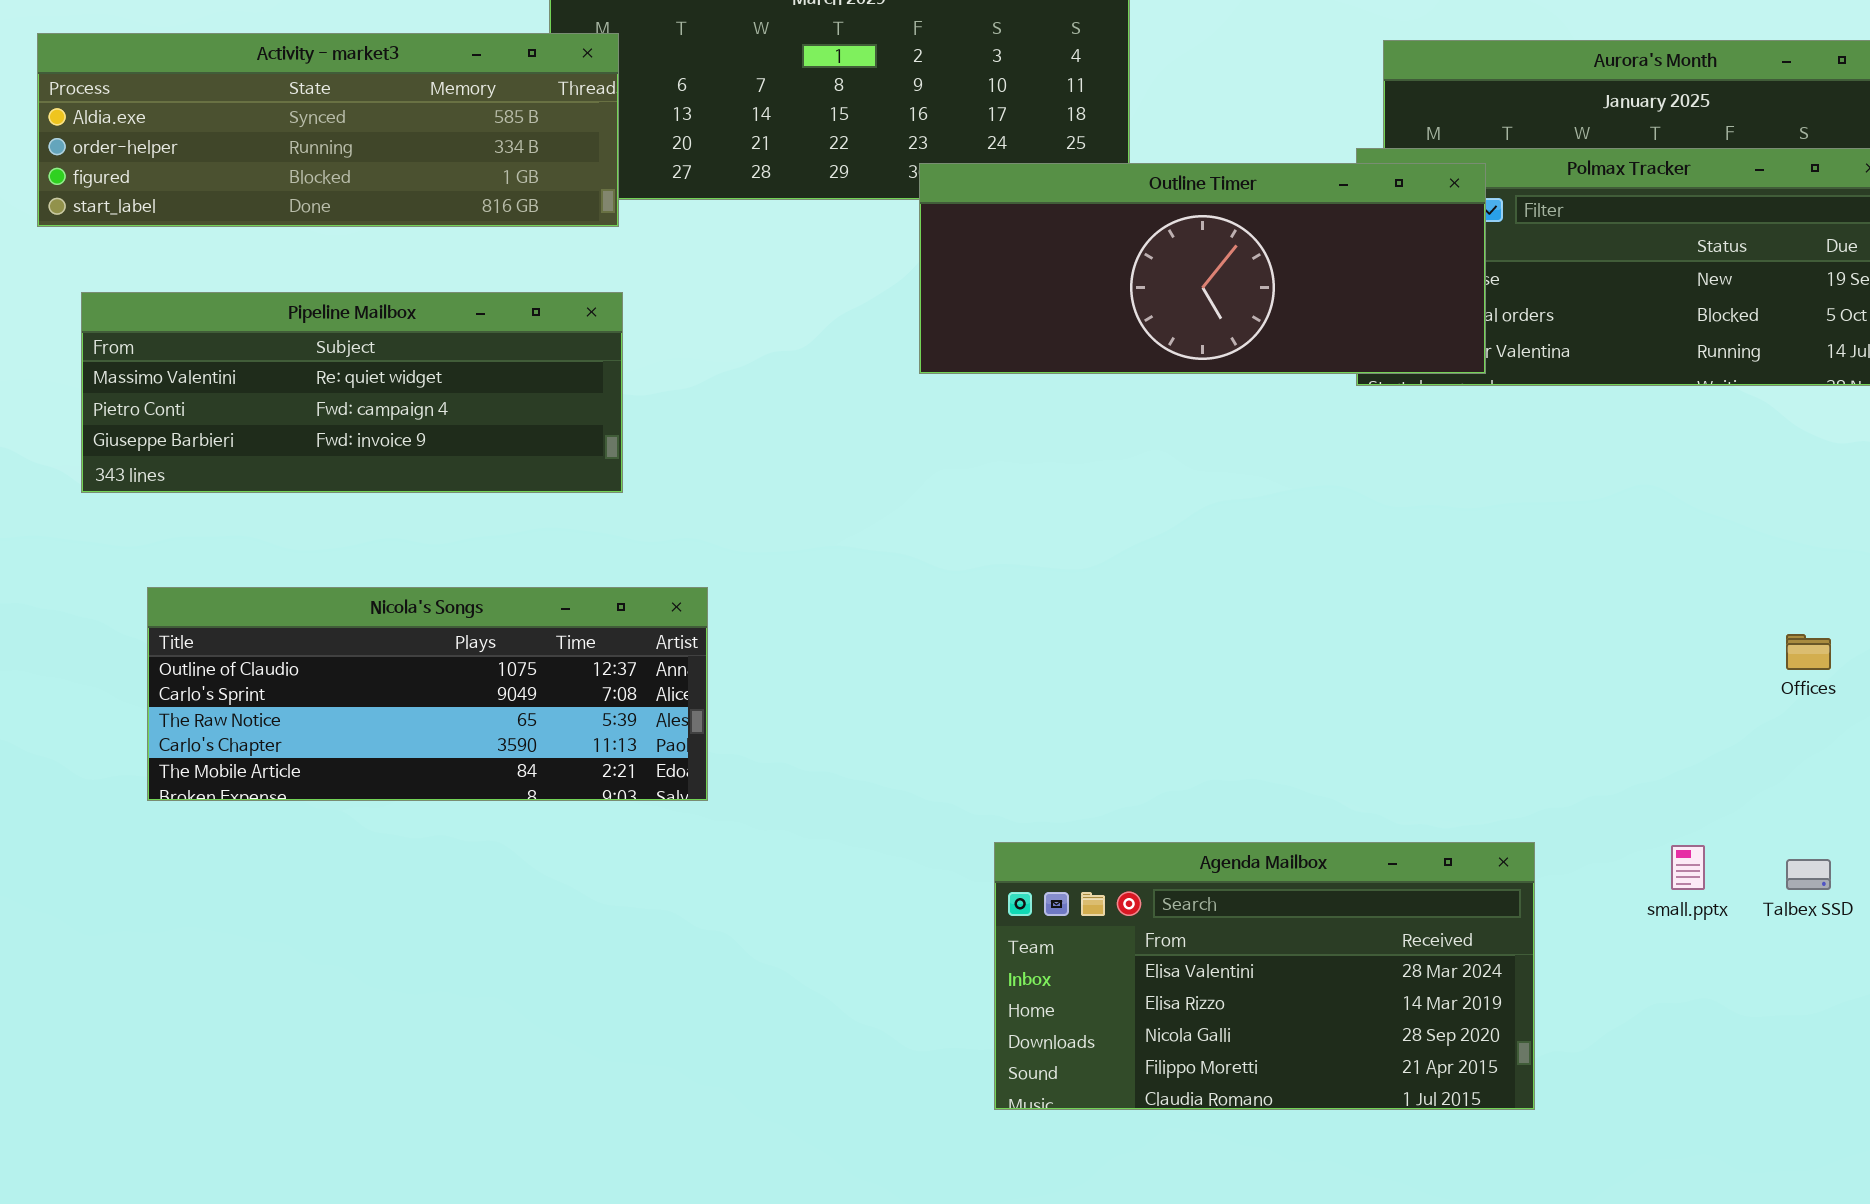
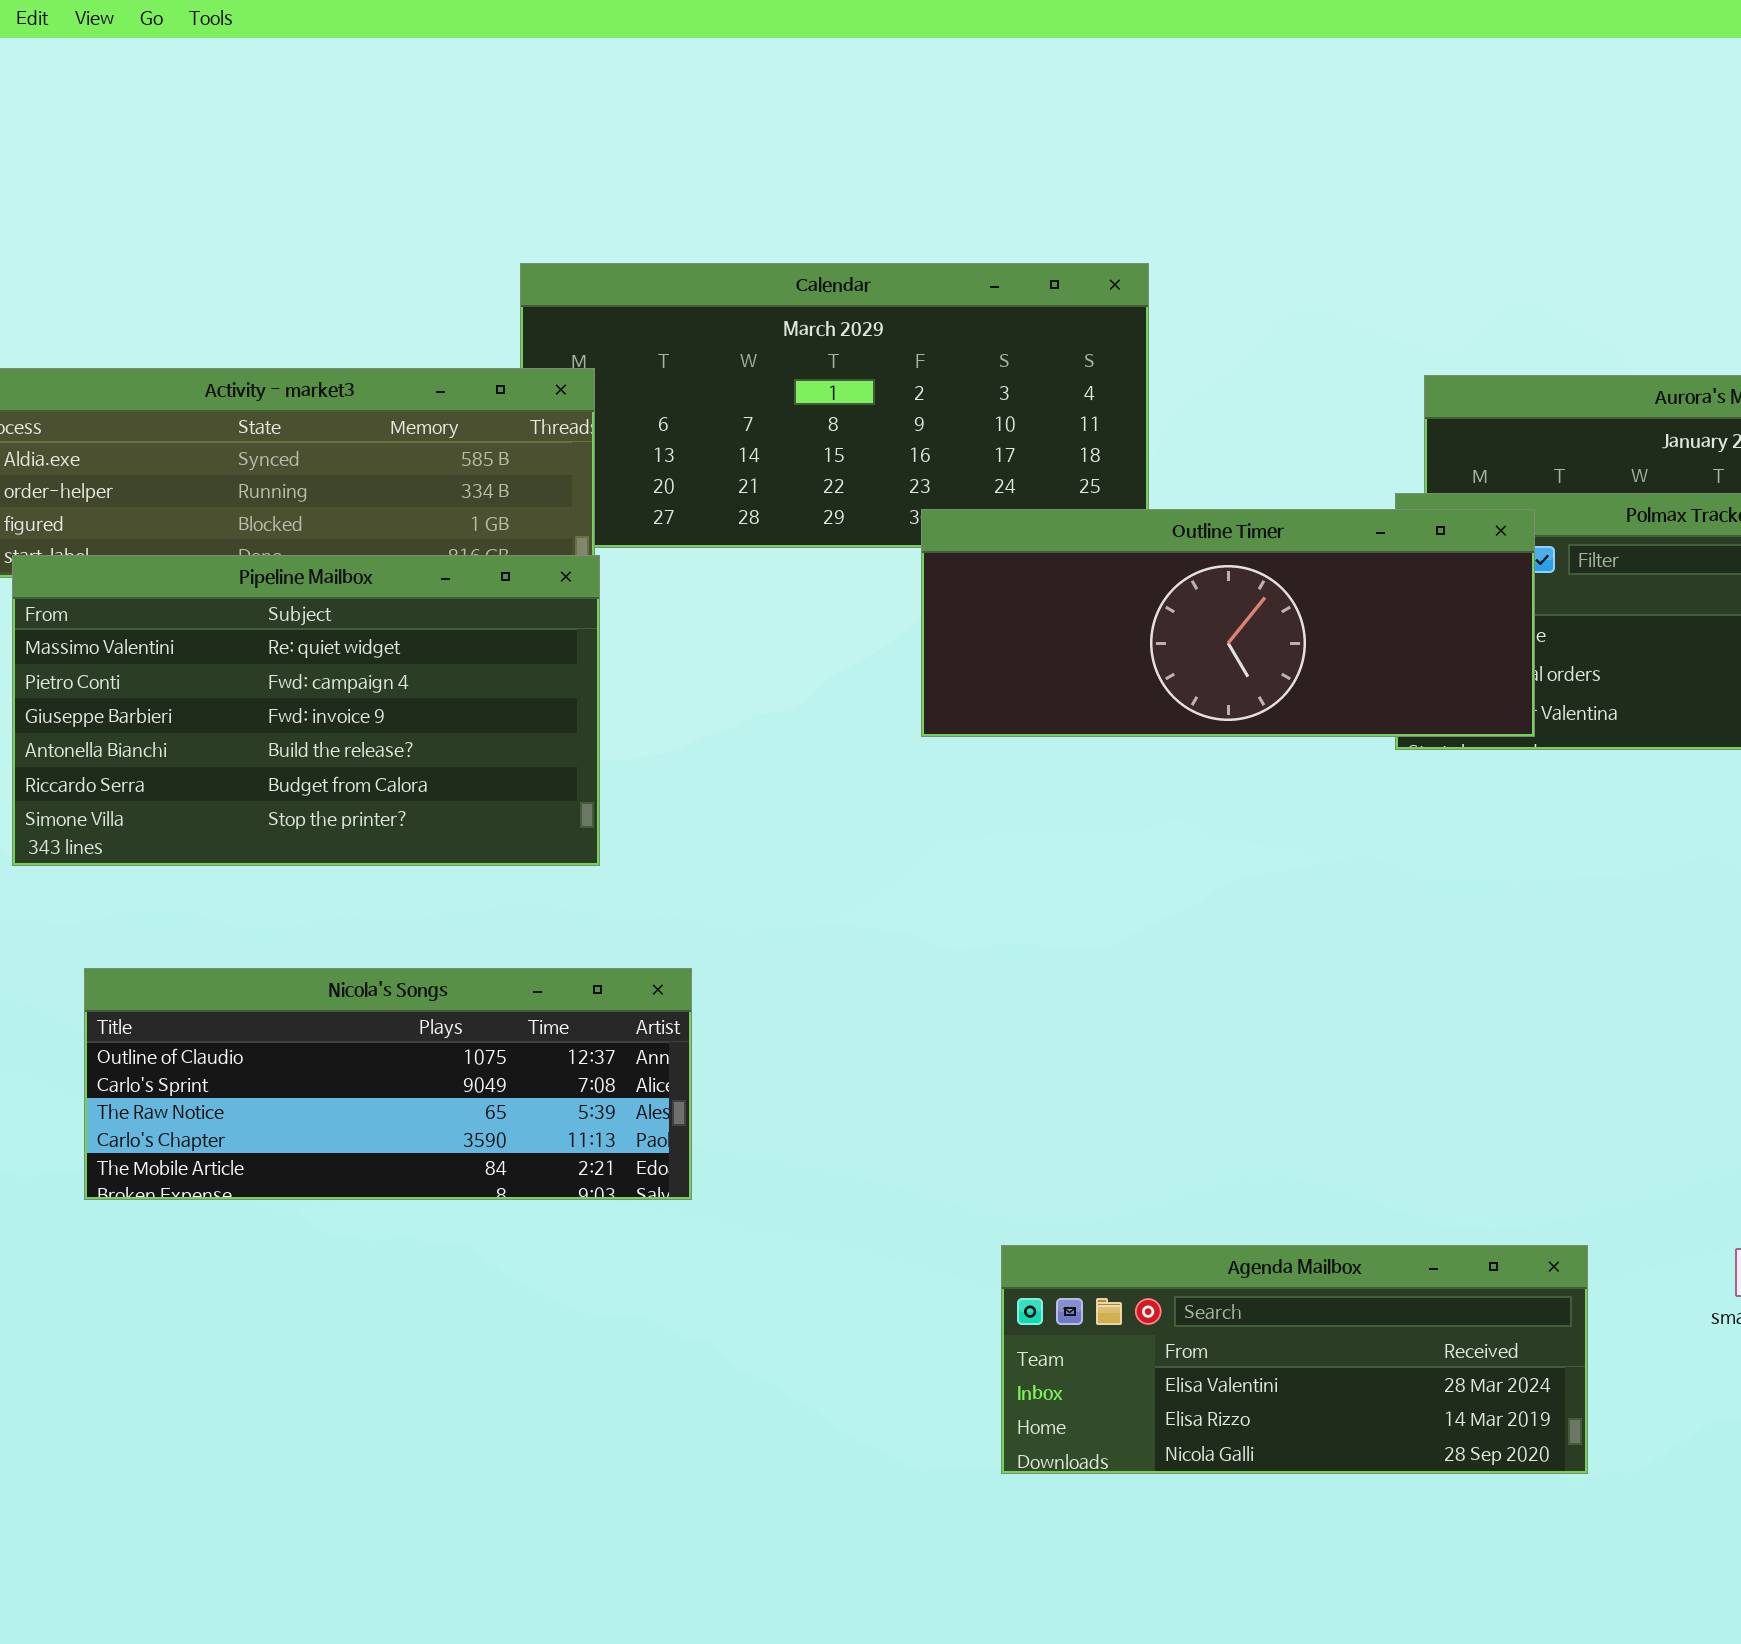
Pipeline Mailbox: [81,292,623,493] -> [12,555,600,866], resized
Agenda Mailbox: [994,842,1535,1110] -> [1001,1245,1588,1474], resized

